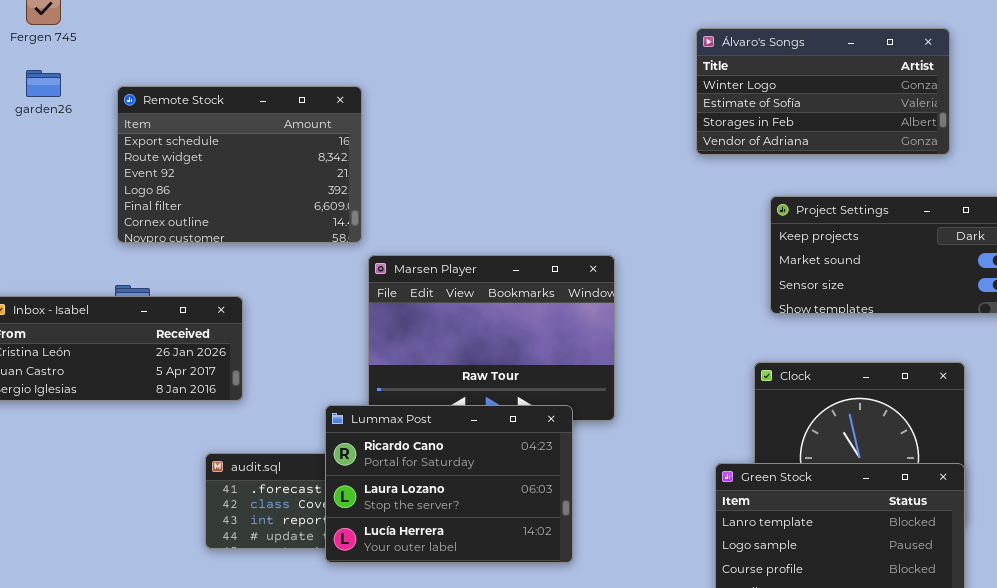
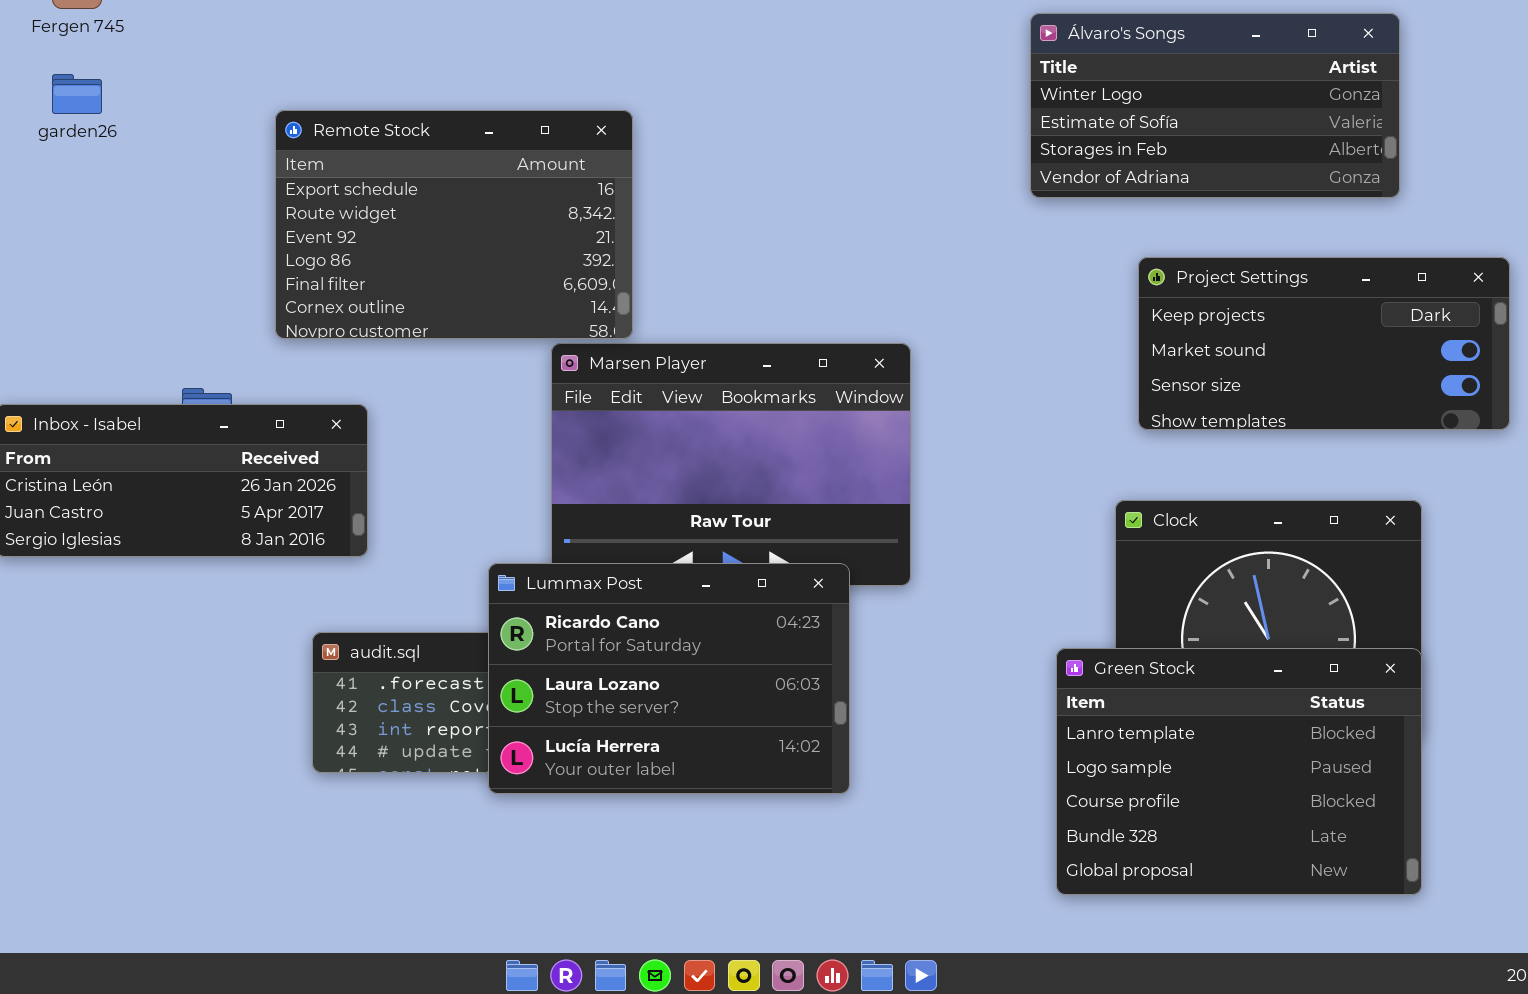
Remote Stock: [117,86,362,243] -> [275,110,633,339], moved

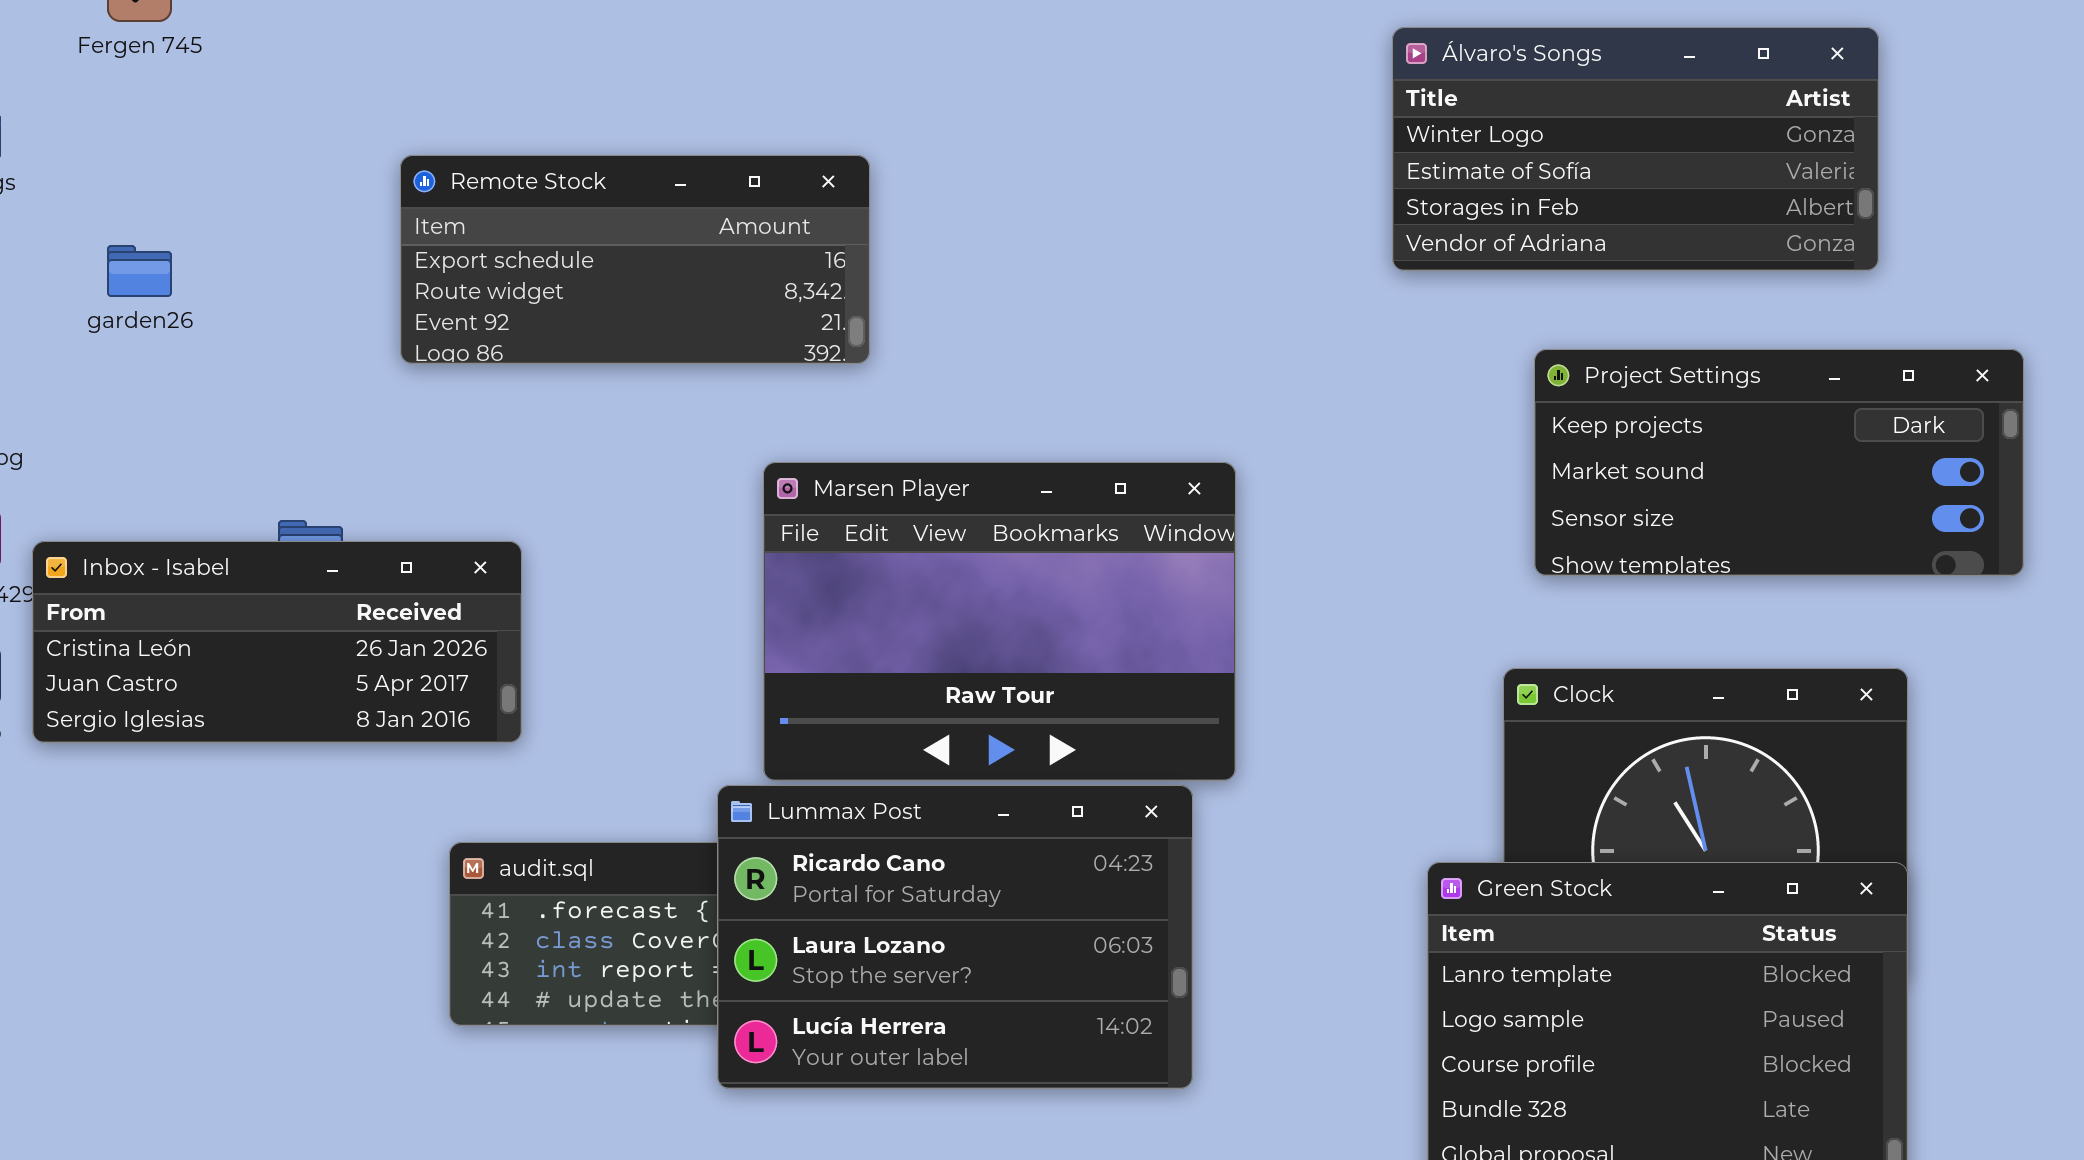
garden26: [52,74,102,114] -> [107,245,172,297], moved
Remote Stock: [275,110,633,339] -> [400,155,870,364], resized
Lummax Post: [488,563,850,794] -> [717,785,1193,1089], moved

